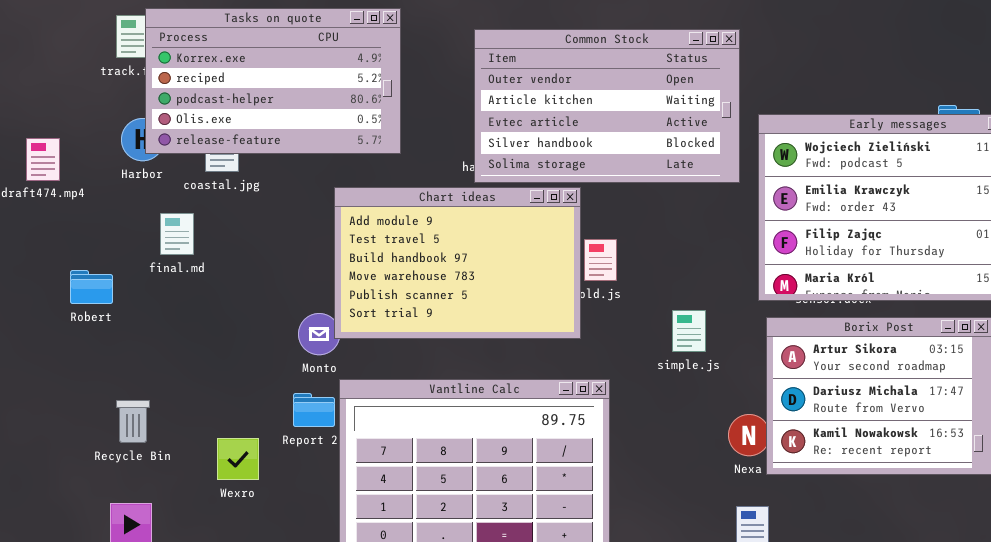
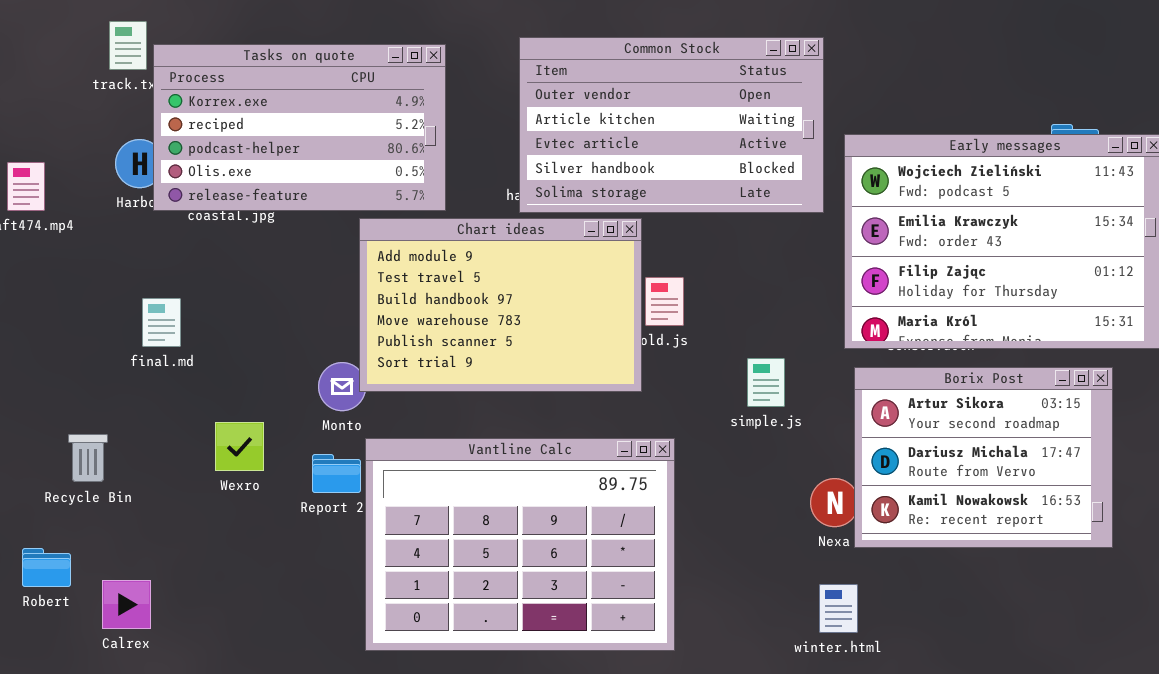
Tasks on quote: [145,8,401,154] -> [153,44,446,211], moved
final.md: [160,213,194,255] -> [142,298,181,347], moved
Robert: [70,270,113,304] -> [22,548,71,587], moved
Recycle Bin: [116,400,150,443] -> [68,434,108,482], moved
Wexro: [217,438,259,480] -> [215,422,264,471], moved

